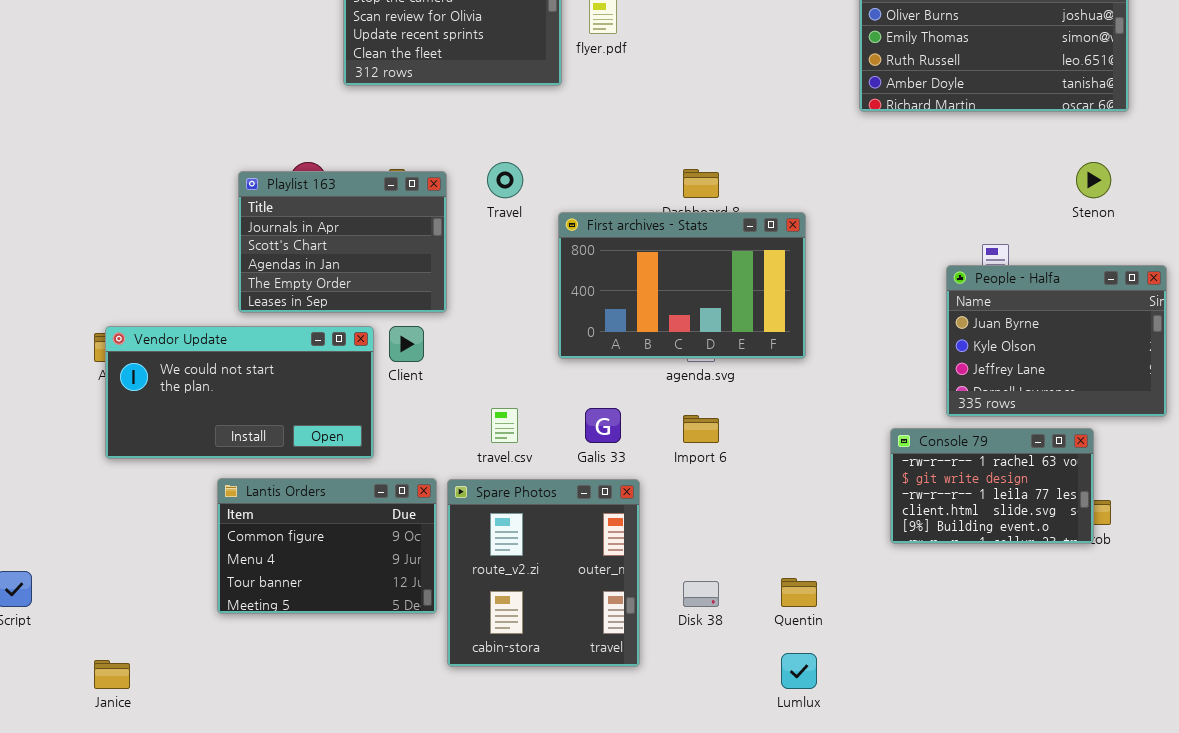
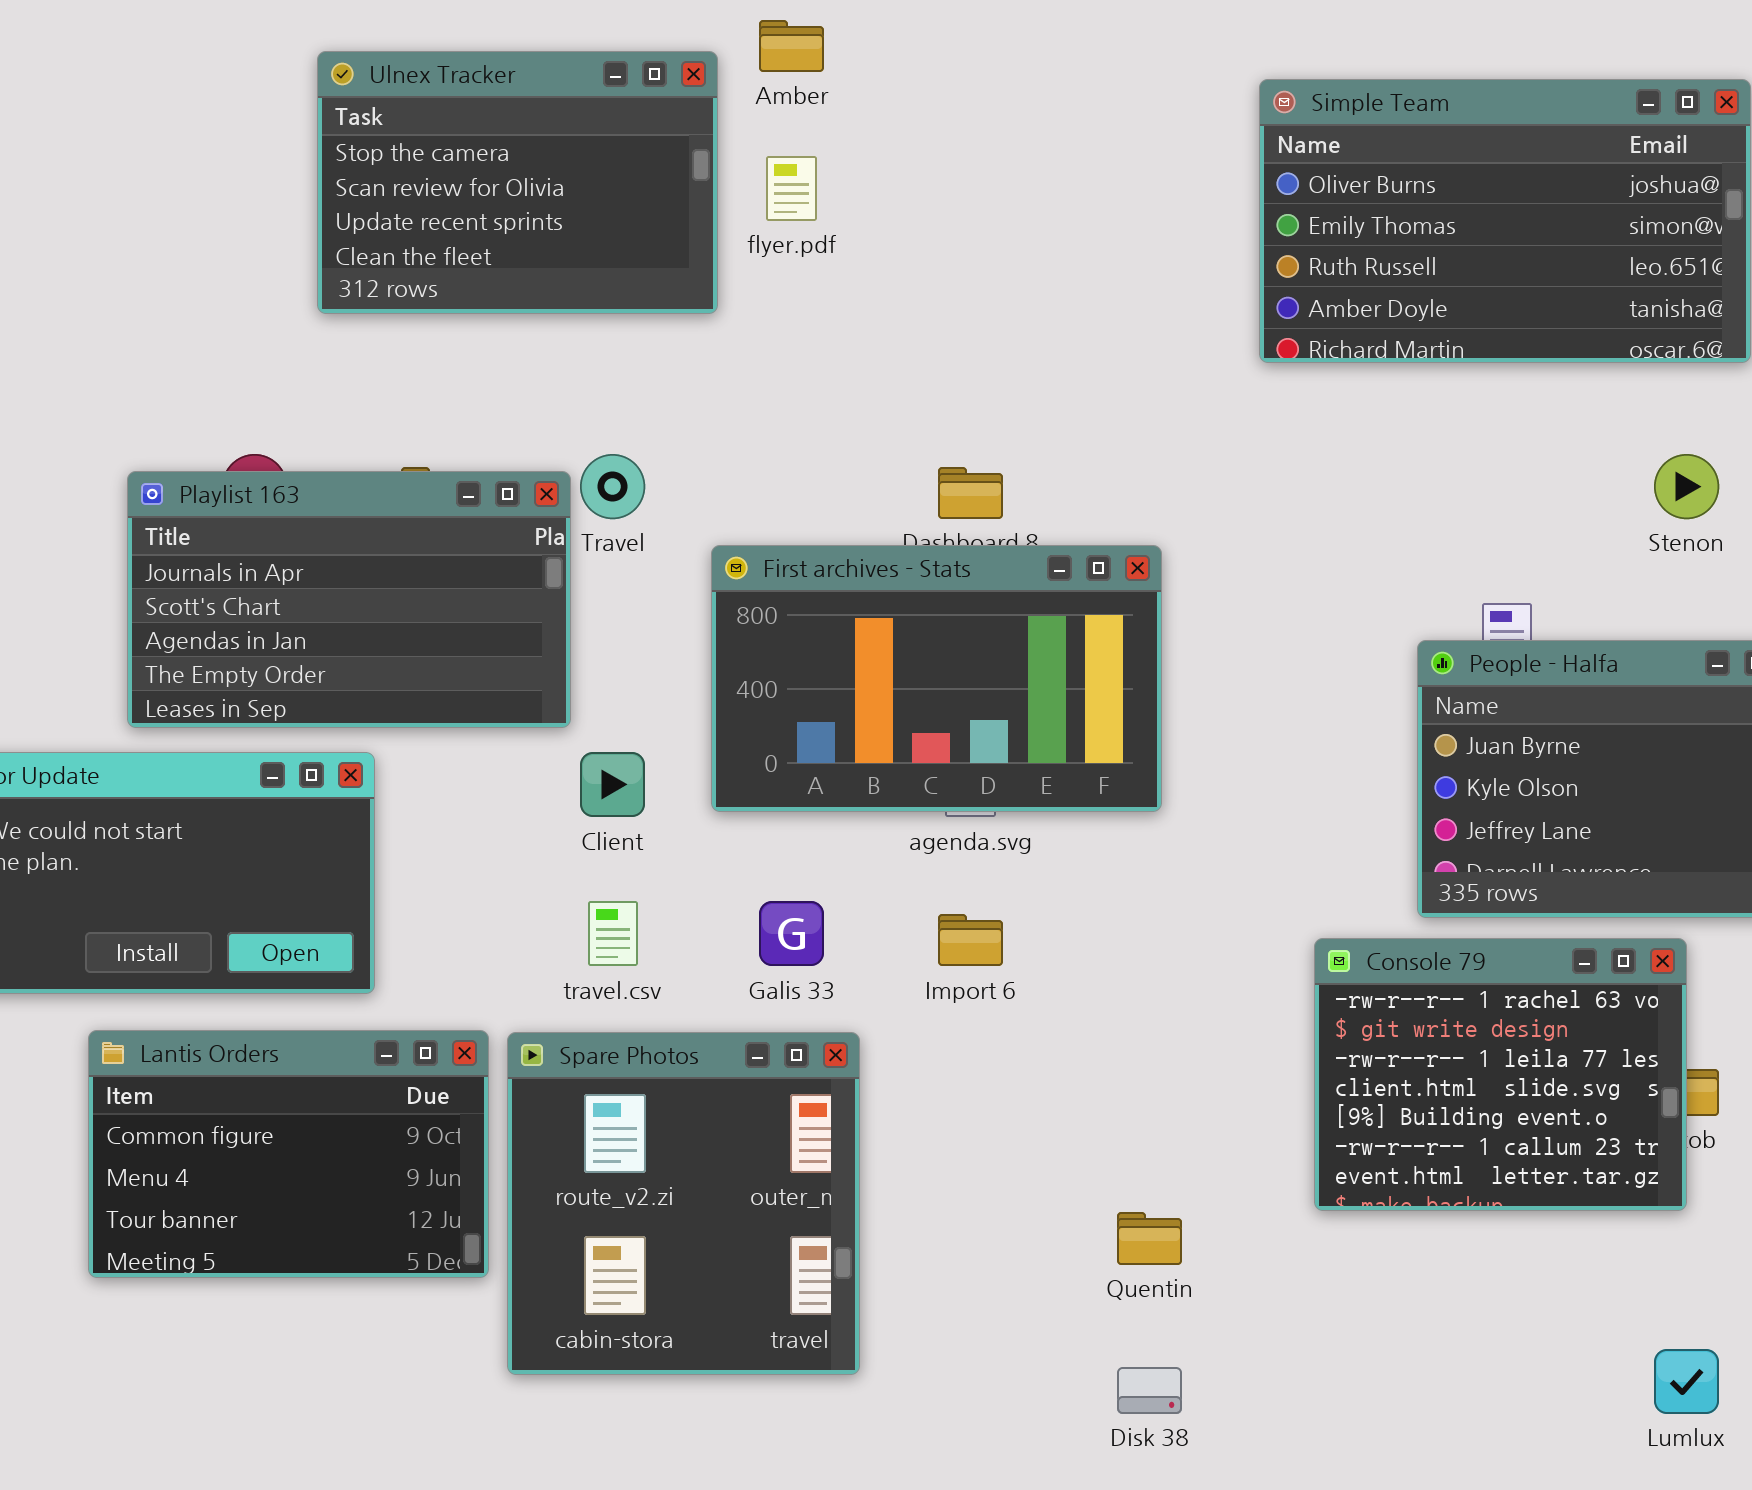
Playlist 163: [238,171,447,313] -> [127,471,571,728], resized
Client: [389,326,424,362] -> [580,752,645,817], moved
Console 79: [890,428,1094,544] -> [1314,938,1687,1211], resized
Disk 38: [683,581,719,607] -> [1117,1367,1182,1414], moved
Lumlux: [781,653,817,689] -> [1654,1349,1719,1414], moved

